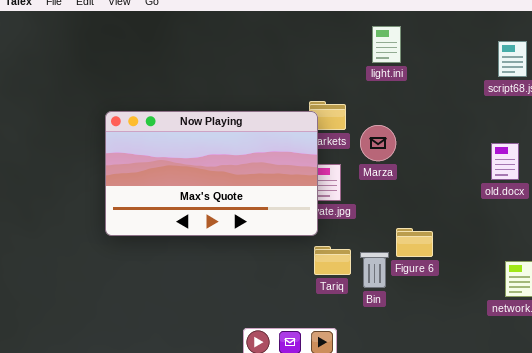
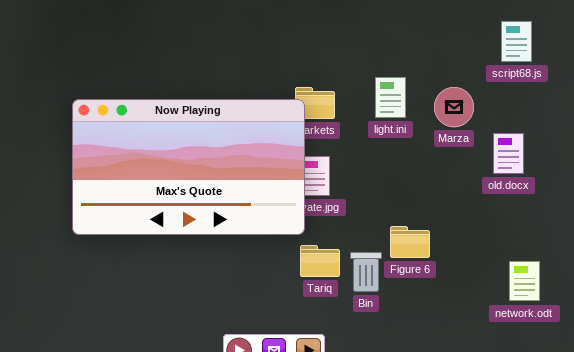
light.ini: [372,26,401,63] -> [375,77,406,118], moved
Marza: [360,125,396,161] -> [434,87,474,127], moved

